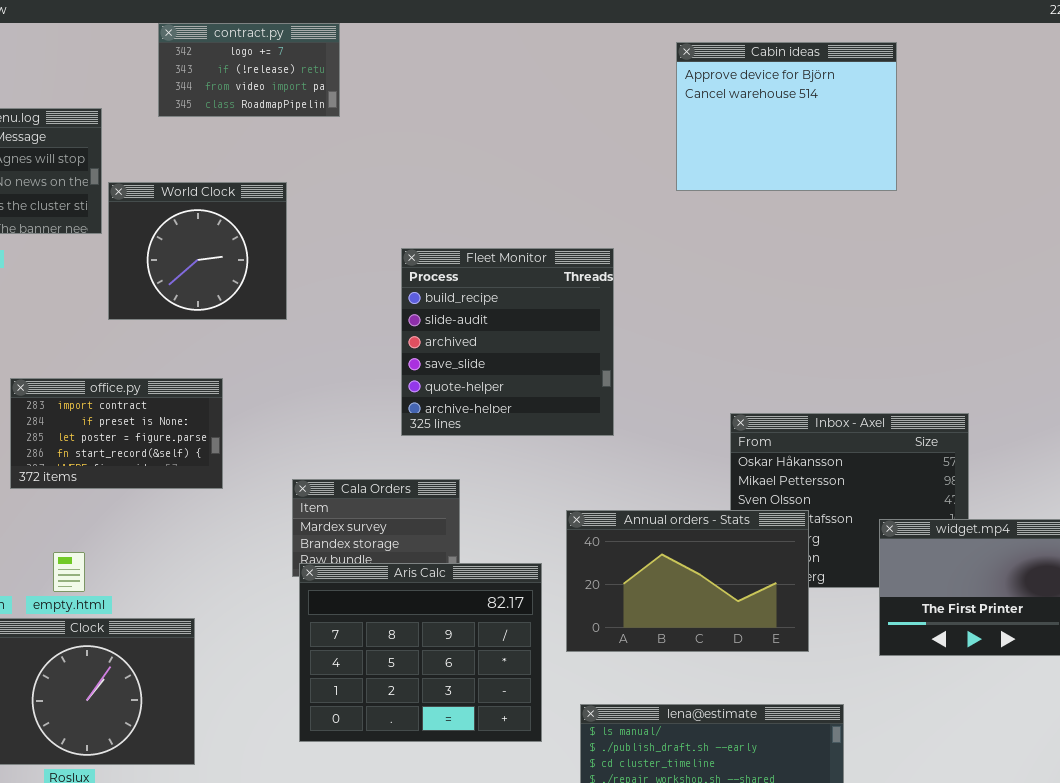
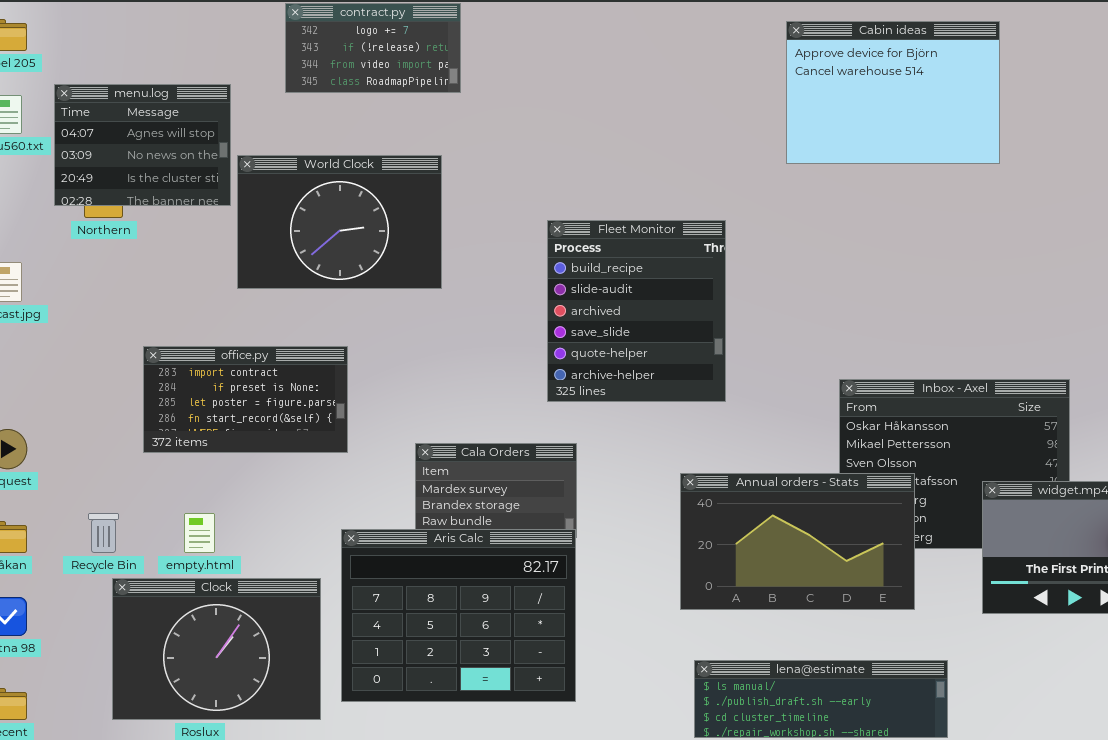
World Clock: [108,182,287,320] -> [237,155,442,289], resized
Fleet Monitor: [401,248,614,436] -> [547,220,726,402], resized
Aris Calc: [299,563,542,742] -> [341,529,576,702], moved

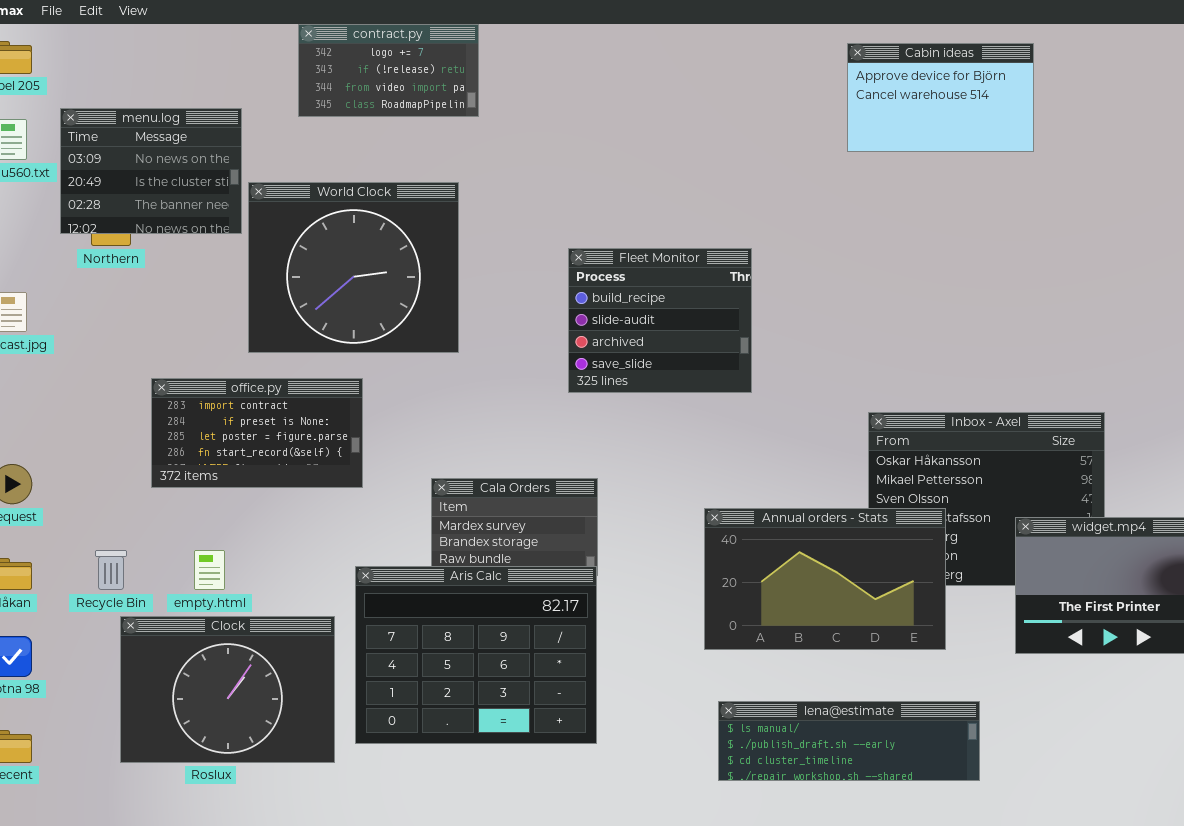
Cabin ideas: [786,21,1000,164] -> [847,43,1034,152], resized
menu.log: [54,84,231,206] -> [60,108,242,234], scrolled down 1 row
World Clock: [237,155,442,289] -> [248,182,459,353], resized
Fleet Monitor: [547,220,726,402] -> [568,248,752,393], resized

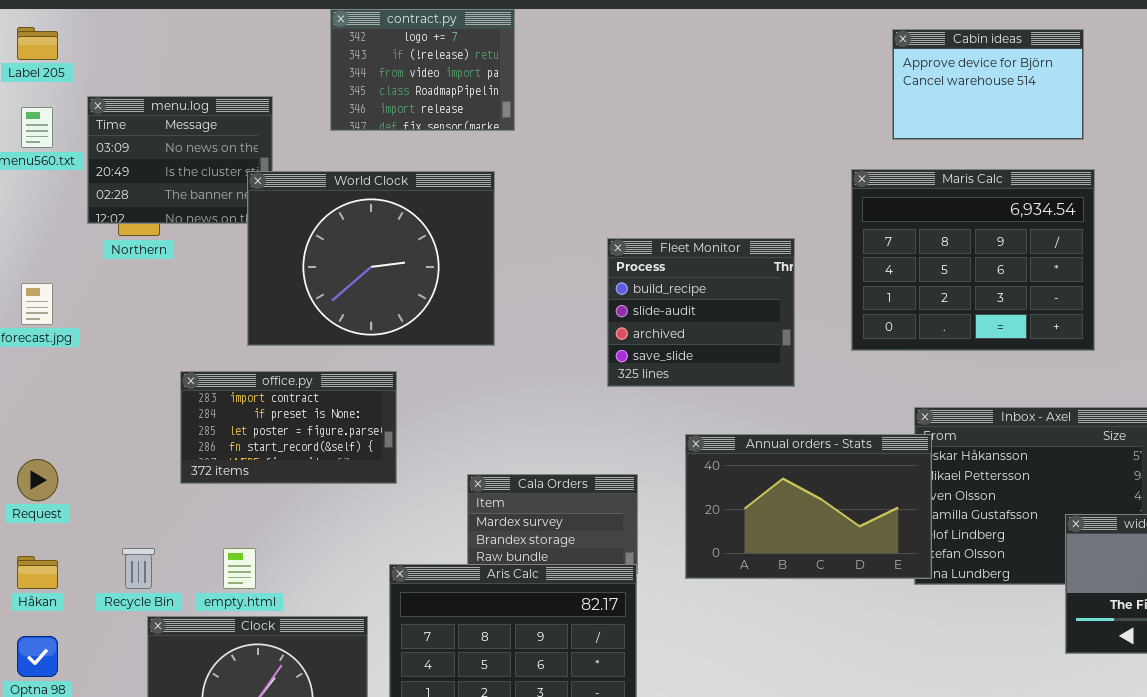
contract.py: [298,24,479,117] -> [330,9,515,131], resized
Maris Calc: none -> [851,169,1095,351], opened
World Clock: [248,182,459,353] -> [247,171,495,346], resized
Annual orders - Stats: [704,508,946,650] -> [685,434,932,579], moved

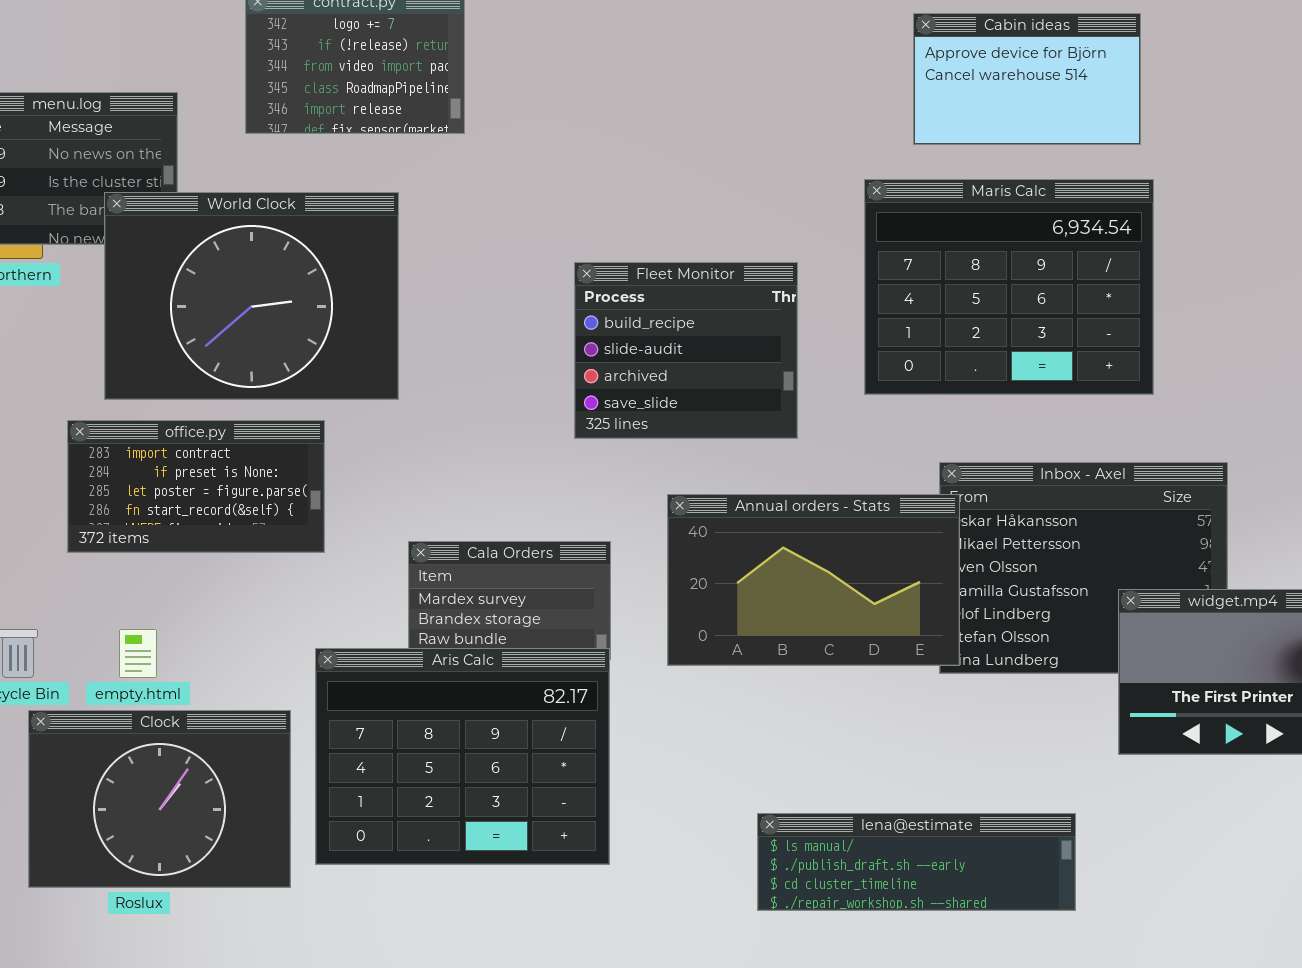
World Clock: [247,171,495,346] -> [104,192,399,400], moved

